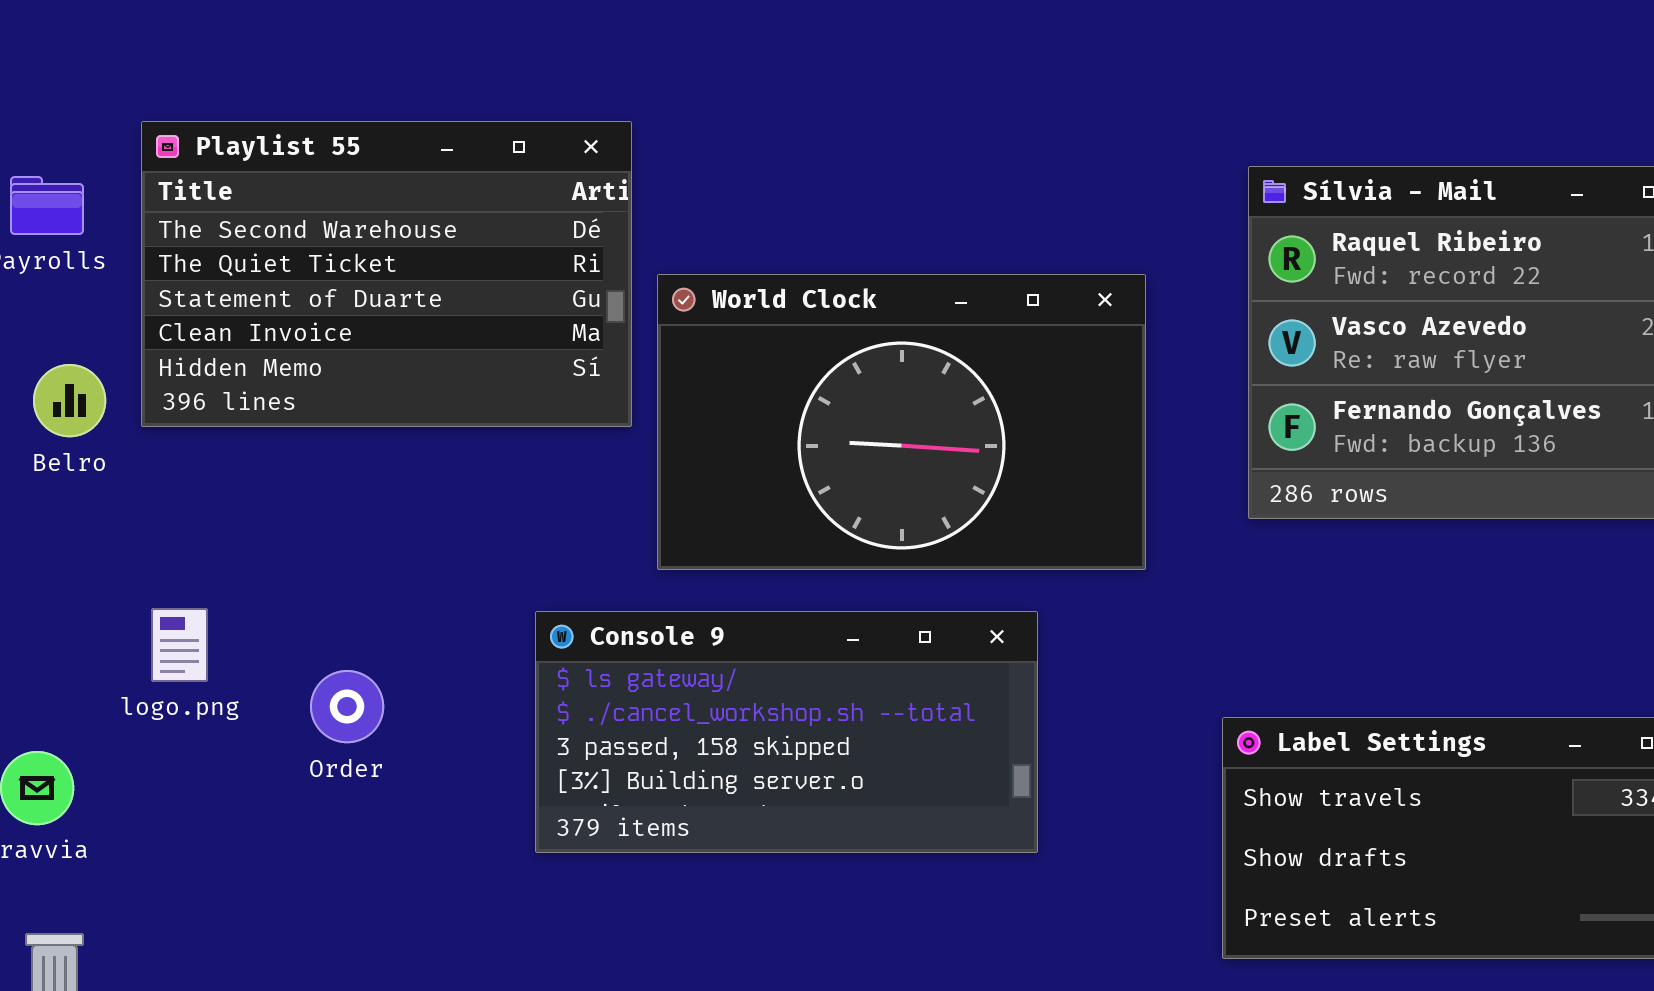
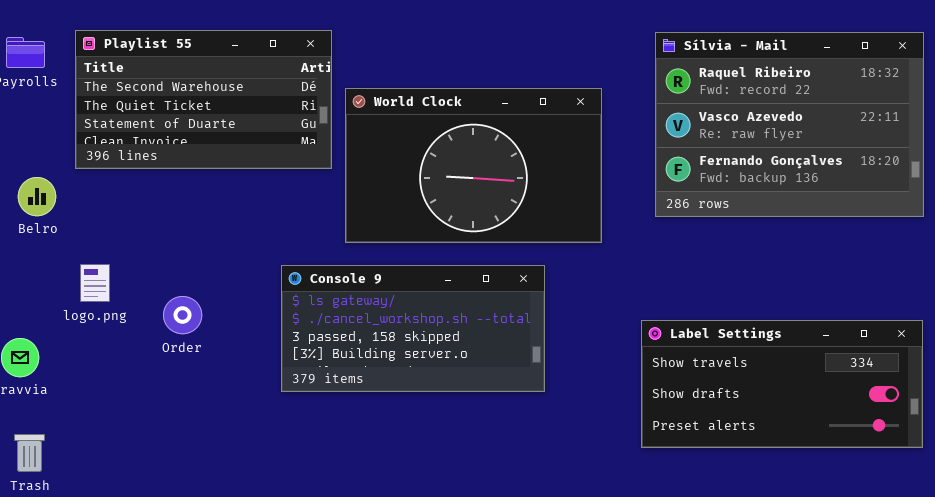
Playlist 55: [141,121,632,427] -> [75,30,332,169], resized
Belro: [33,364,106,437] -> [18,177,56,216], moved

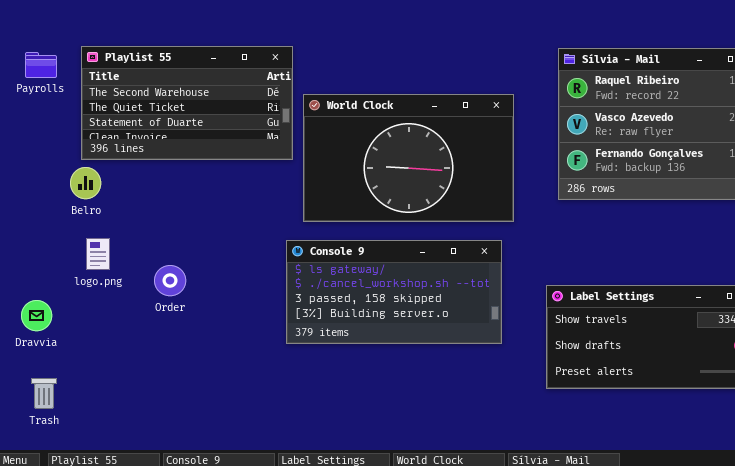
Belro: [18,177,56,216] -> [70,167,101,199], moved
Console 9: [281,265,545,392] -> [286,240,502,344], moved

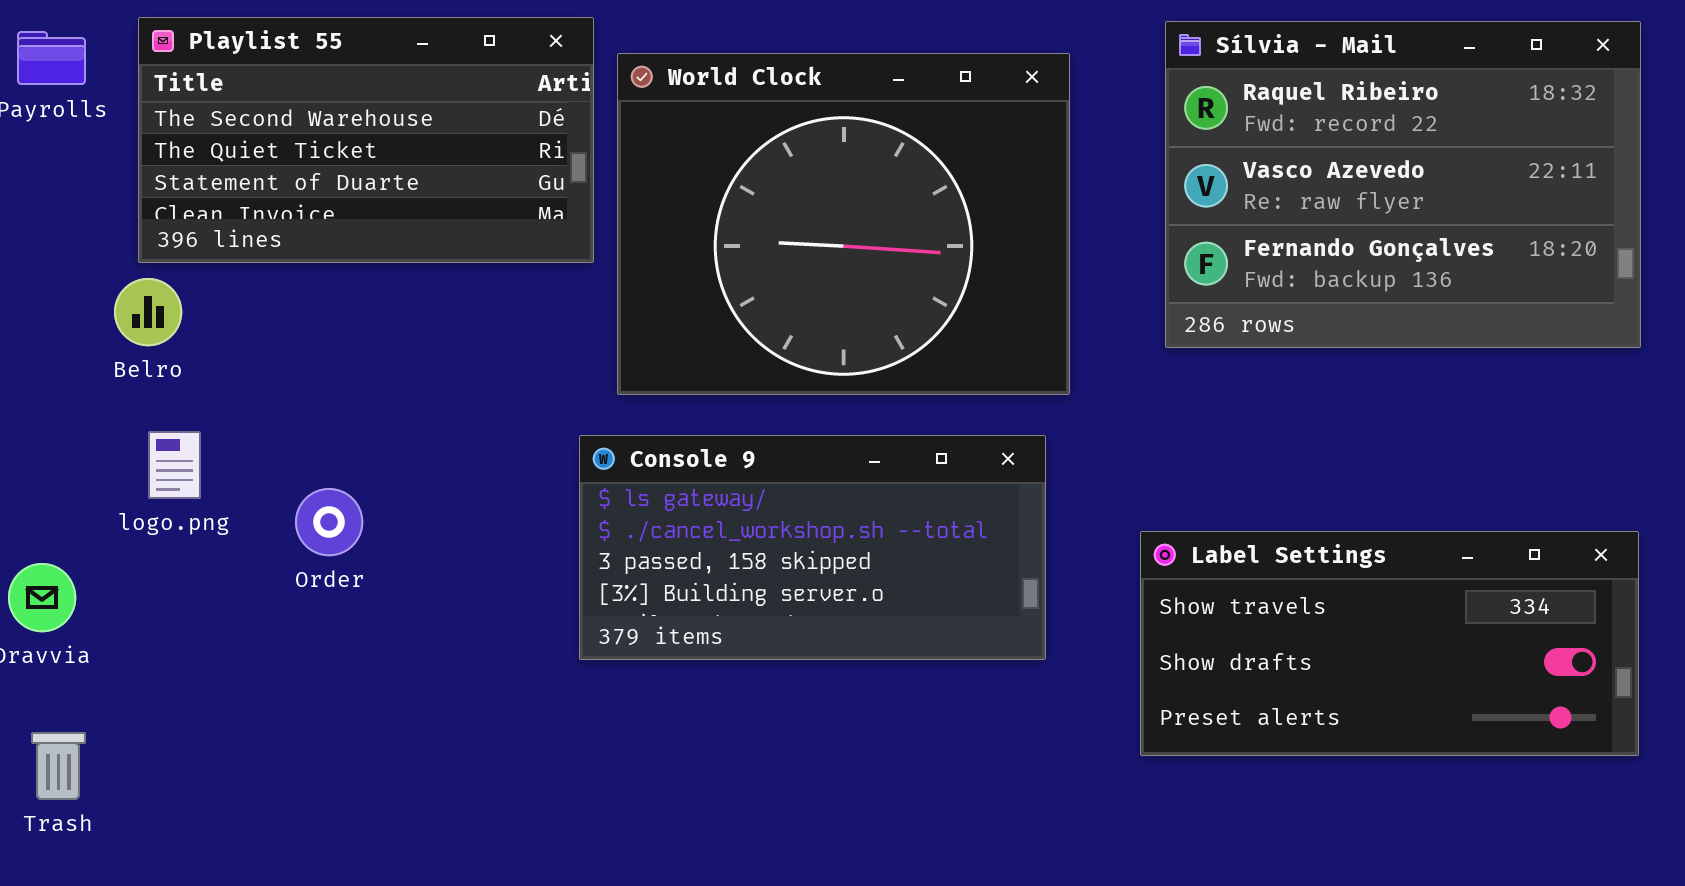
World Clock: [303,94,514,222] -> [617,53,1070,395], resized

